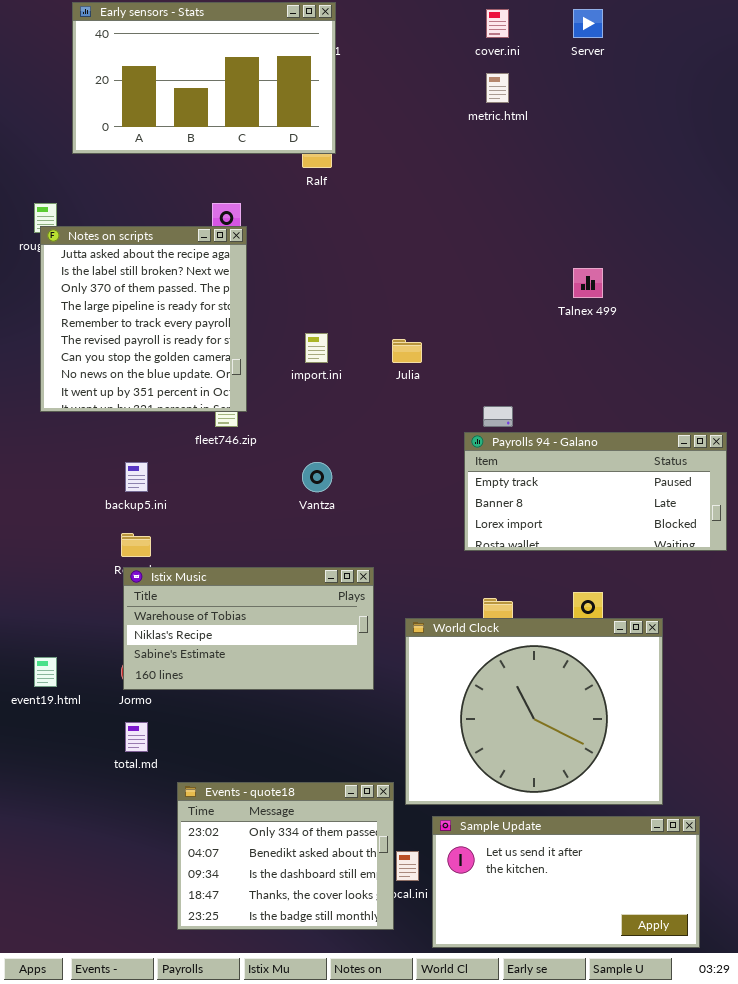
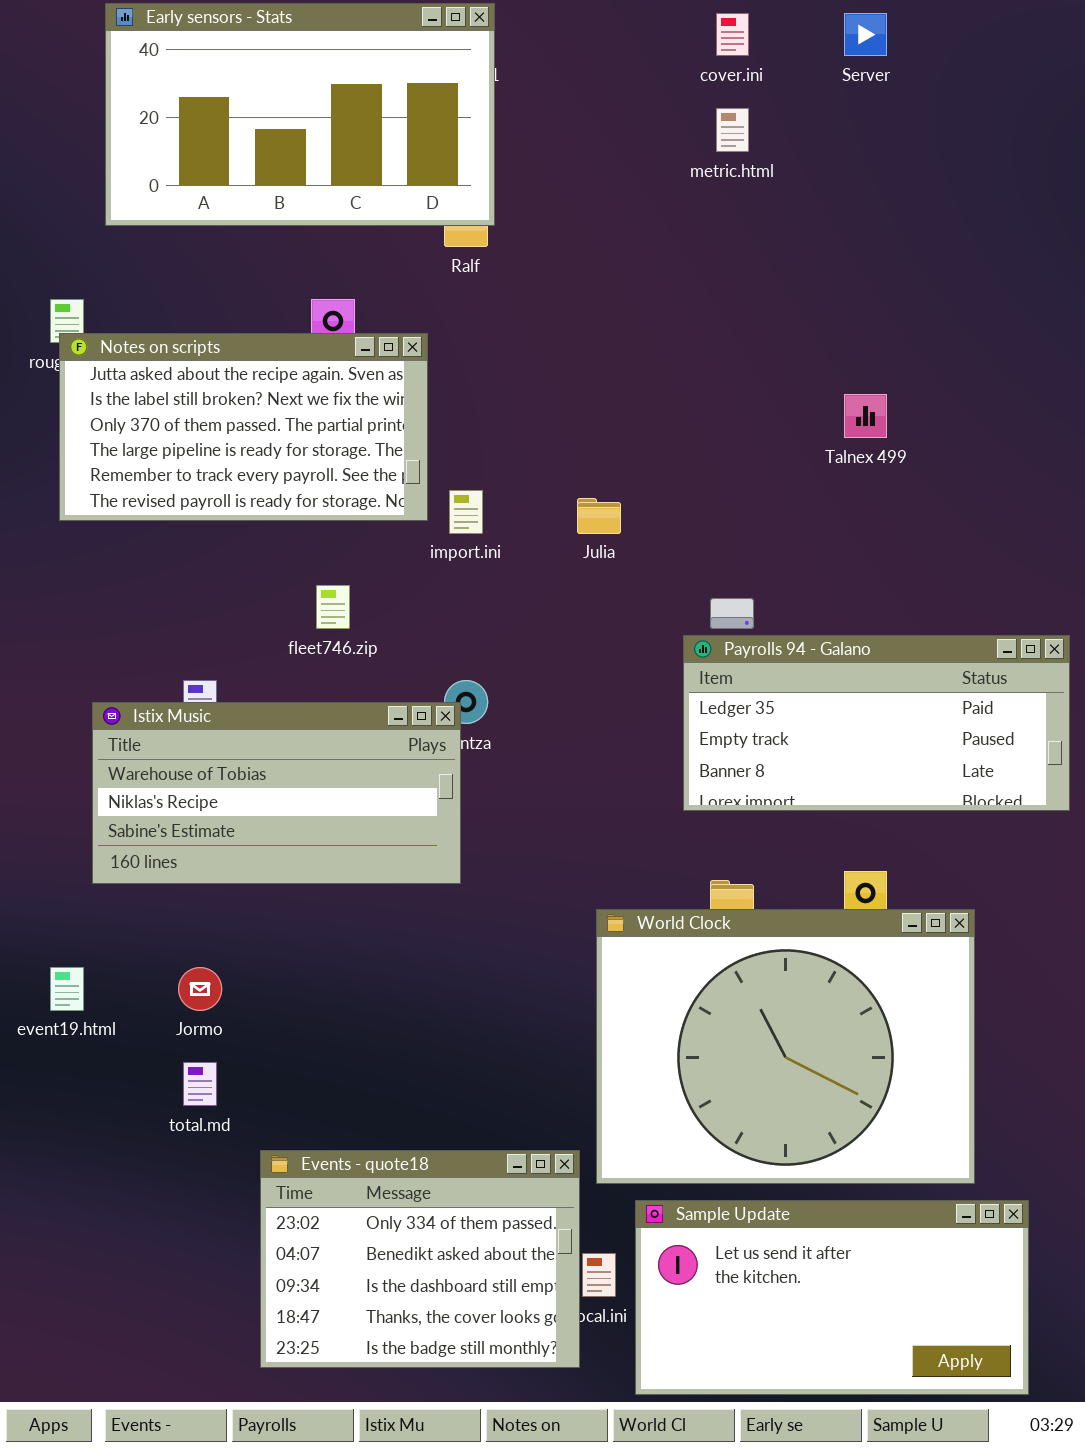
Notes on scripts: [40,226,247,412] -> [59,333,428,521], resized
Payrolls 94 - Galano: [464,432,727,551] -> [683,635,1070,811], scrolled up 1 row
Istix Music: [123,567,374,690] -> [92,702,461,884], moved

